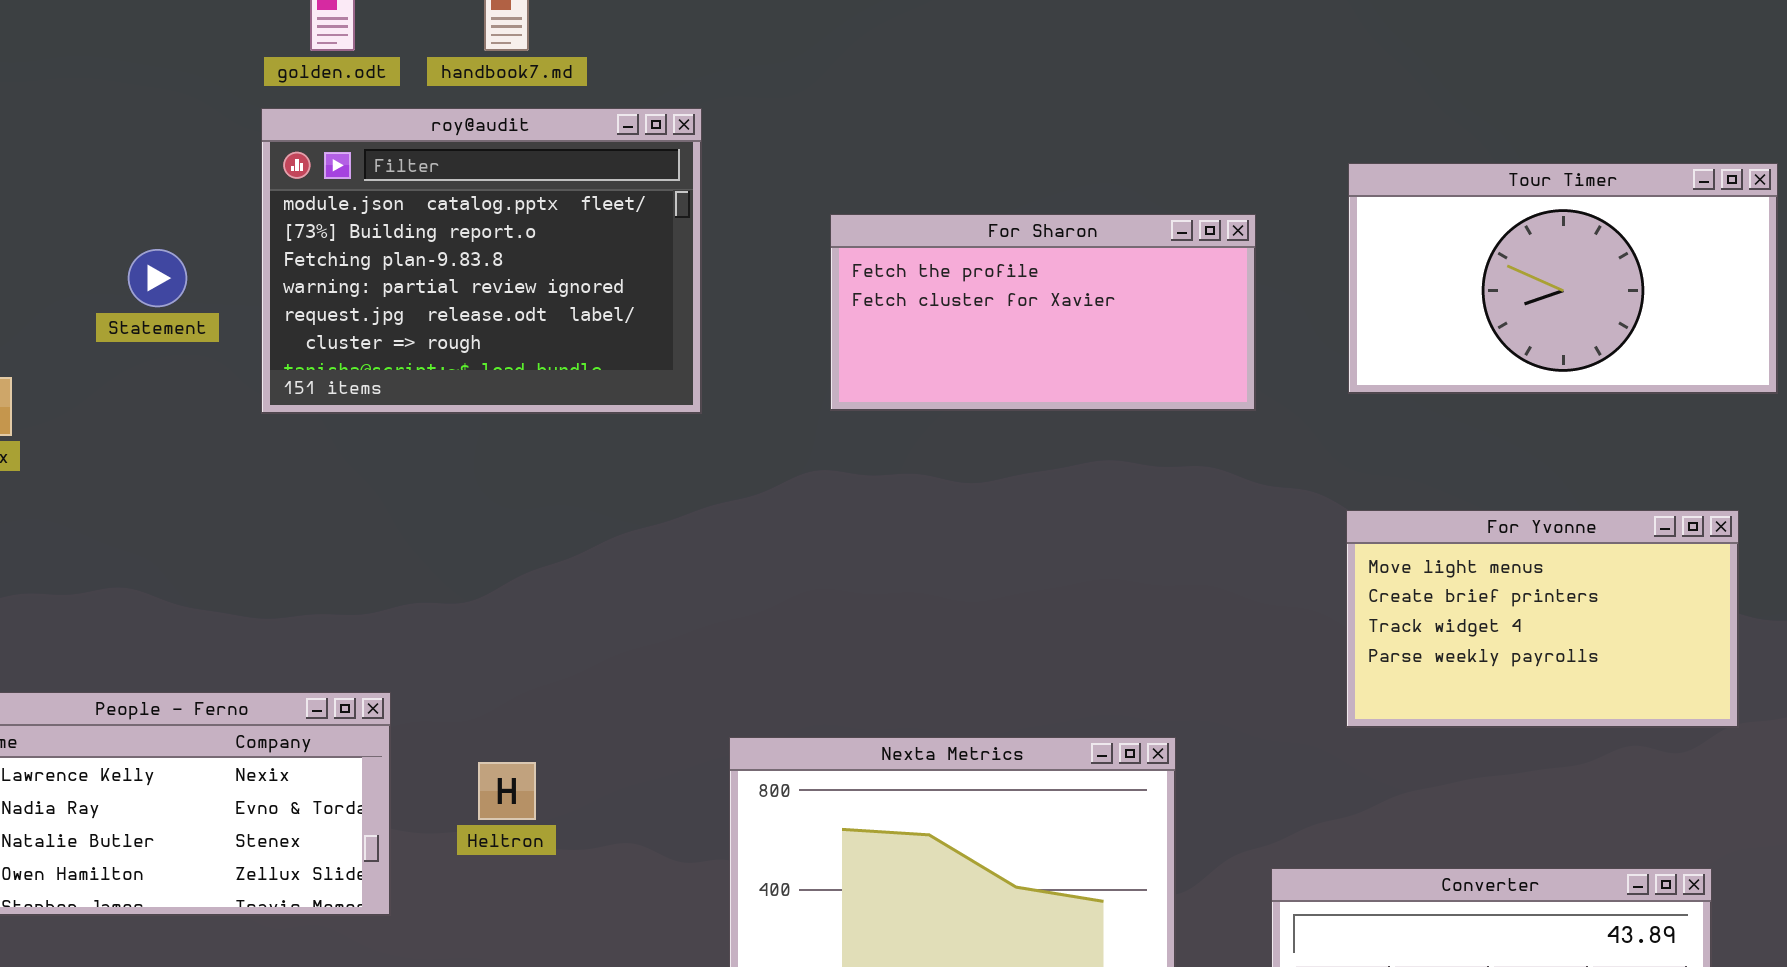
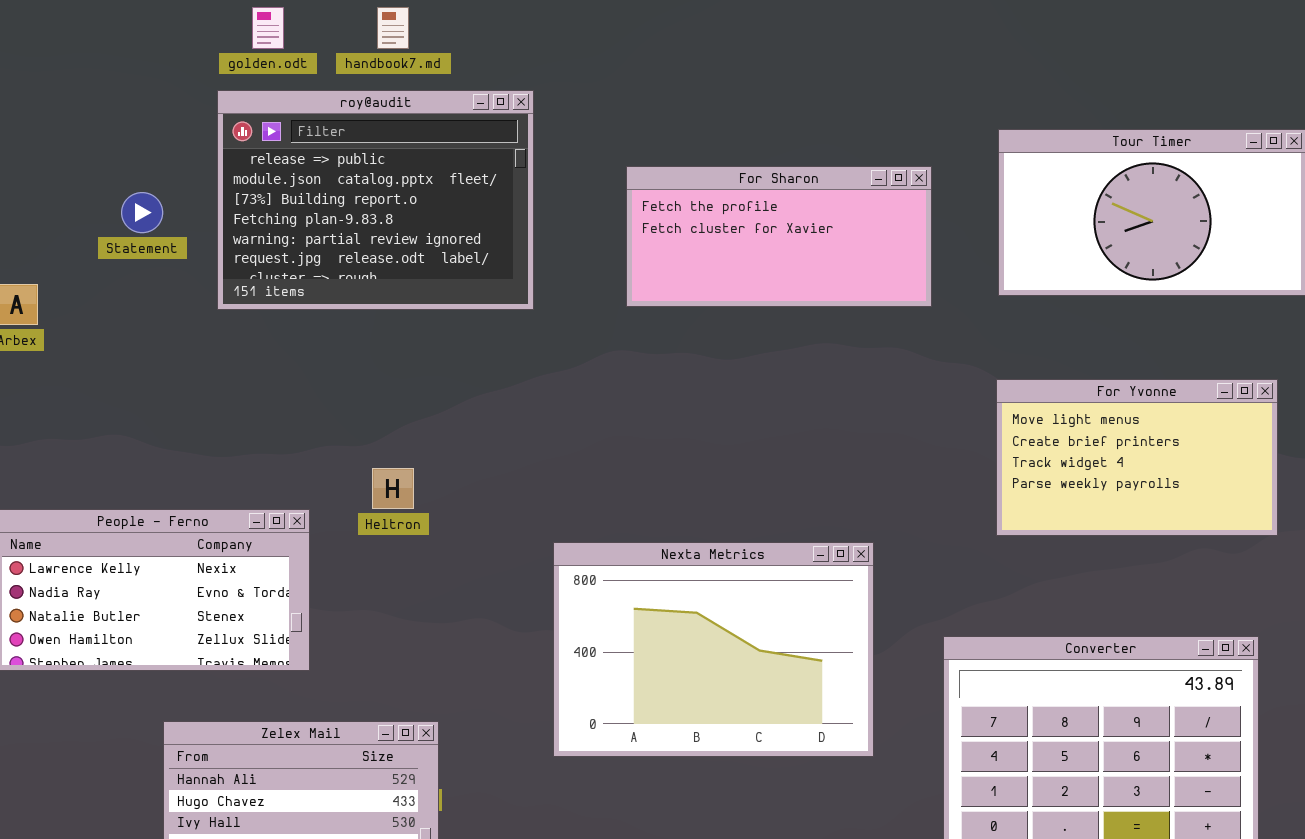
roy@audit: [261,108,702,414] -> [217,90,534,310], scrolled up 1 row
Heltron: [478,762,536,820] -> [372,468,414,509], moved

